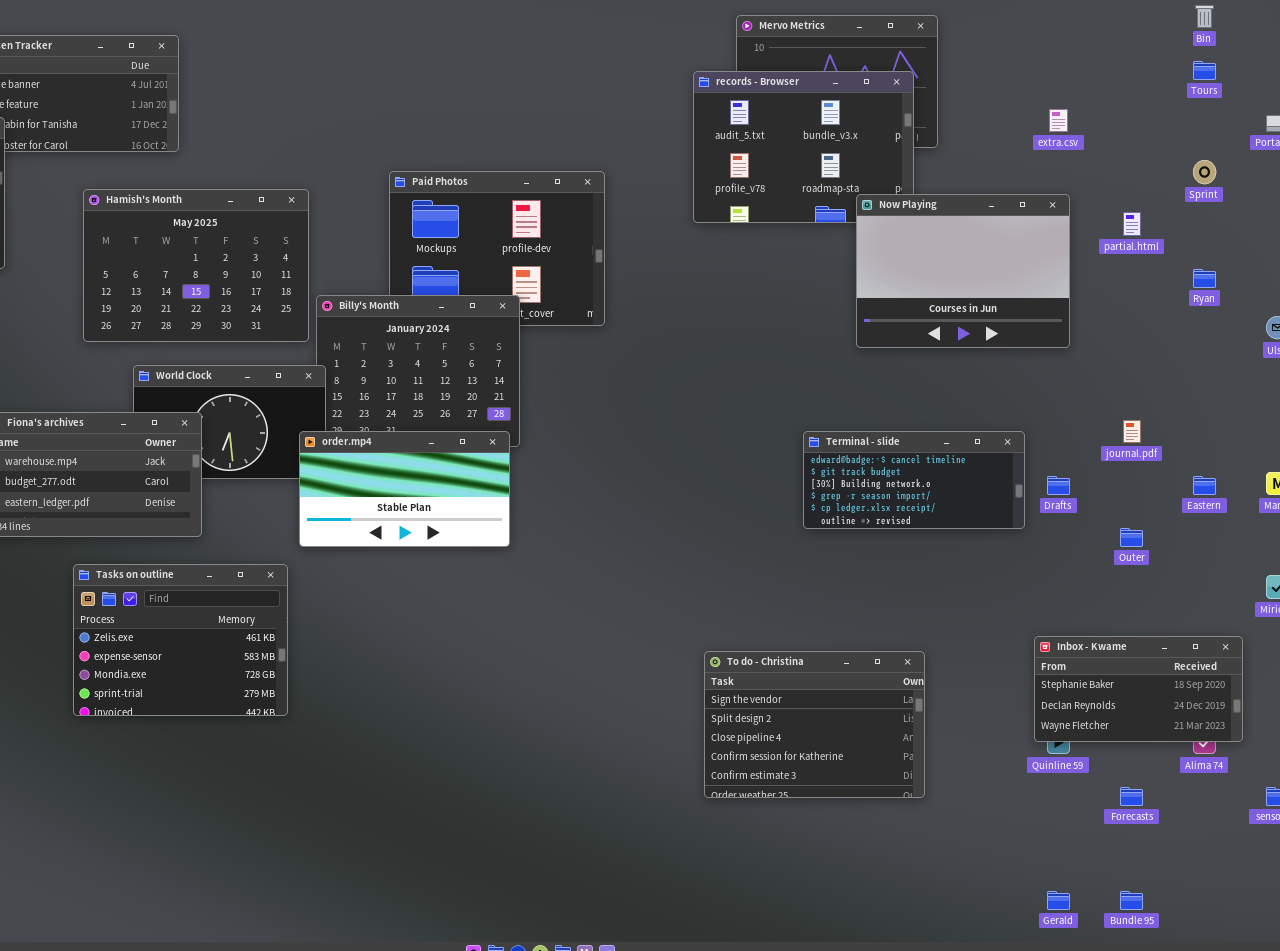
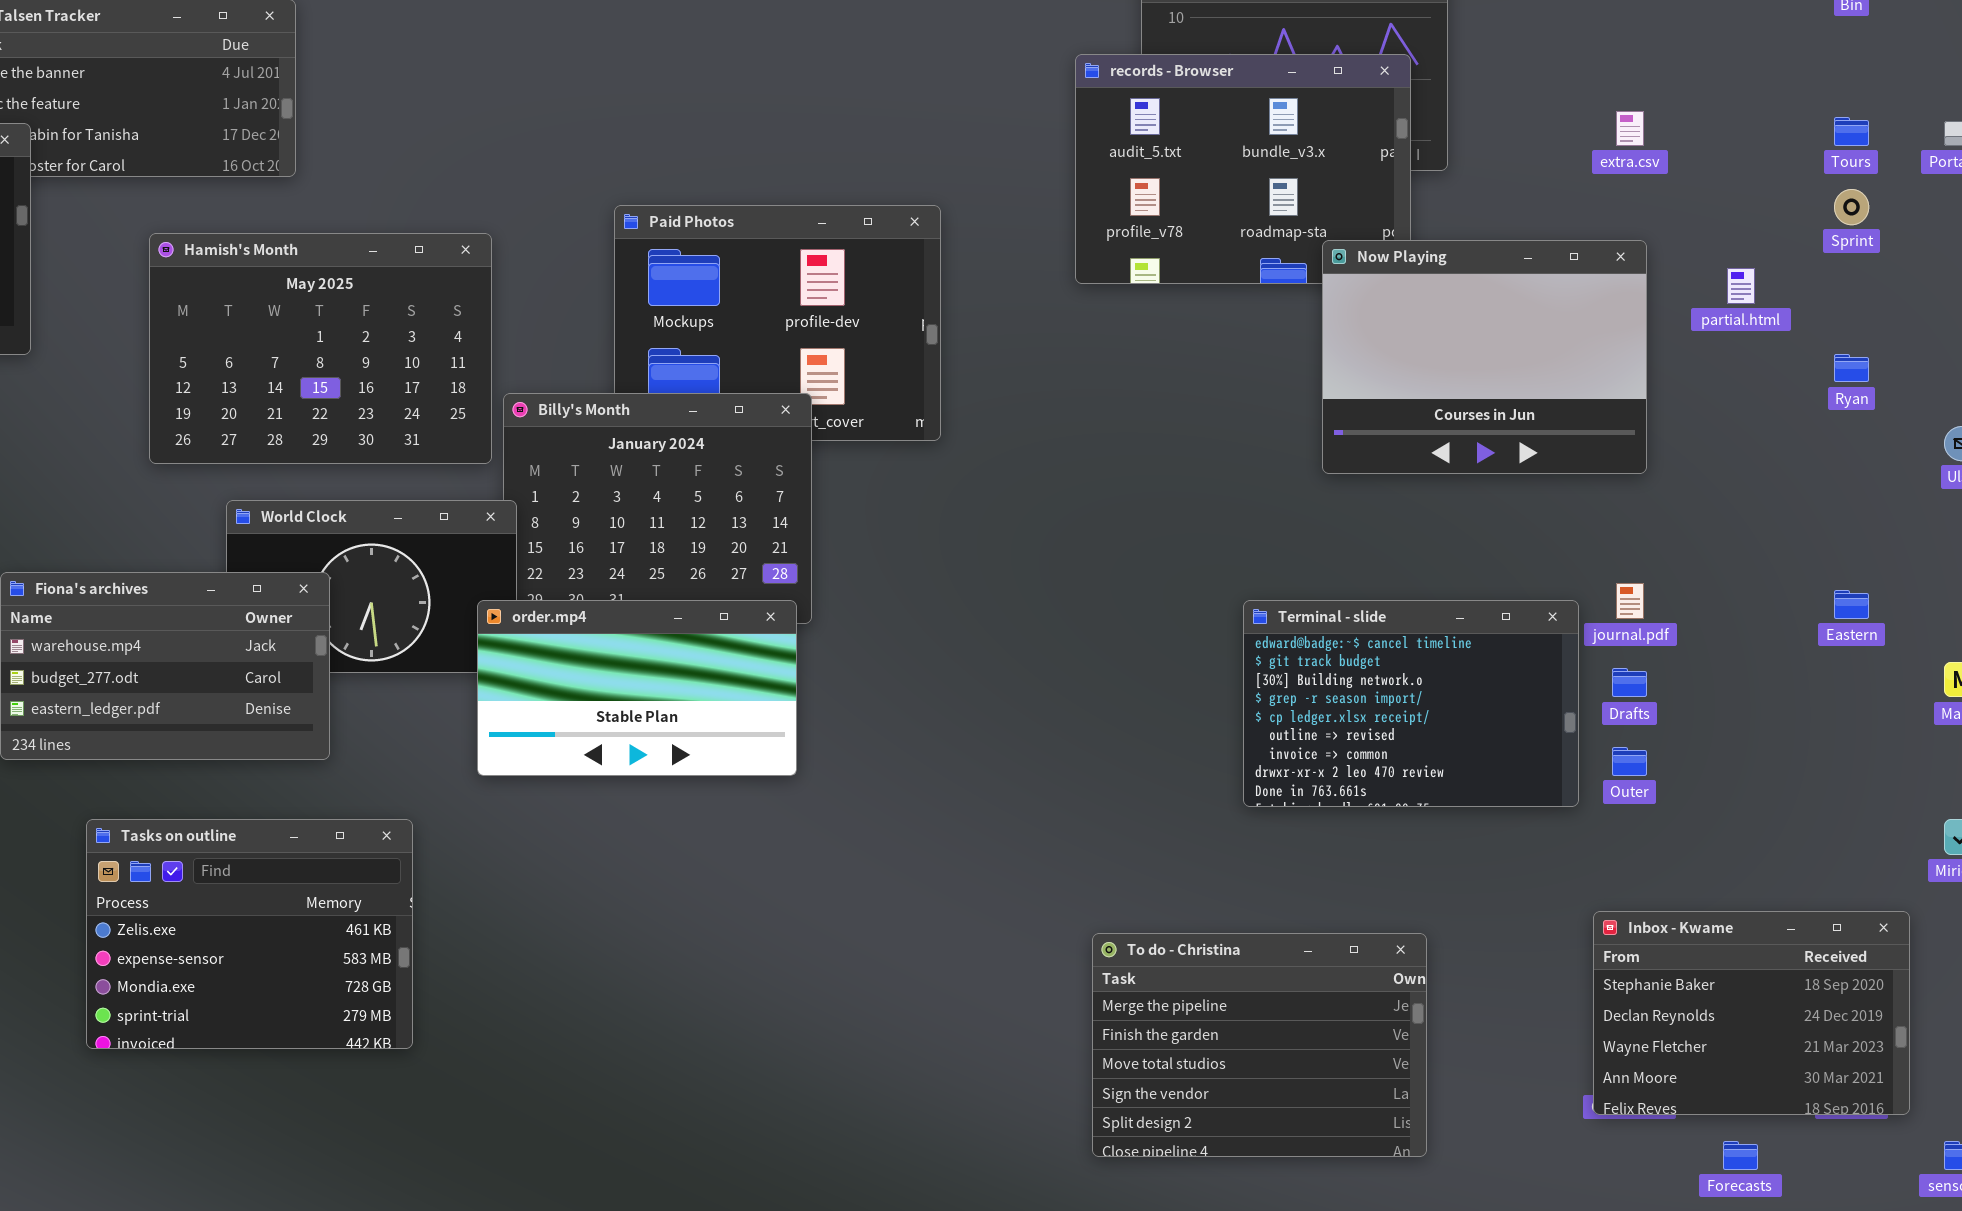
Tours: [1193,61,1216,80] -> [1834,117,1869,146], moved
journal.pdf: [1123,420,1141,443] -> [1616,583,1644,619], moved
Terminal - slide: [803,431,1025,529] -> [1243,600,1579,807], resized
Eastern: [1193,476,1216,495] -> [1834,590,1869,619], moved
Outer: [1120,528,1143,547] -> [1612,747,1647,776], moved
Tasks on outline: [73,564,288,716] -> [86,819,413,1049], moved
Inbox - Kwame: [1034,636,1243,742] -> [1593,911,1910,1115], resized
To do - Christina: [704,651,925,798] -> [1092,933,1427,1157], scrolled up 3 rows

